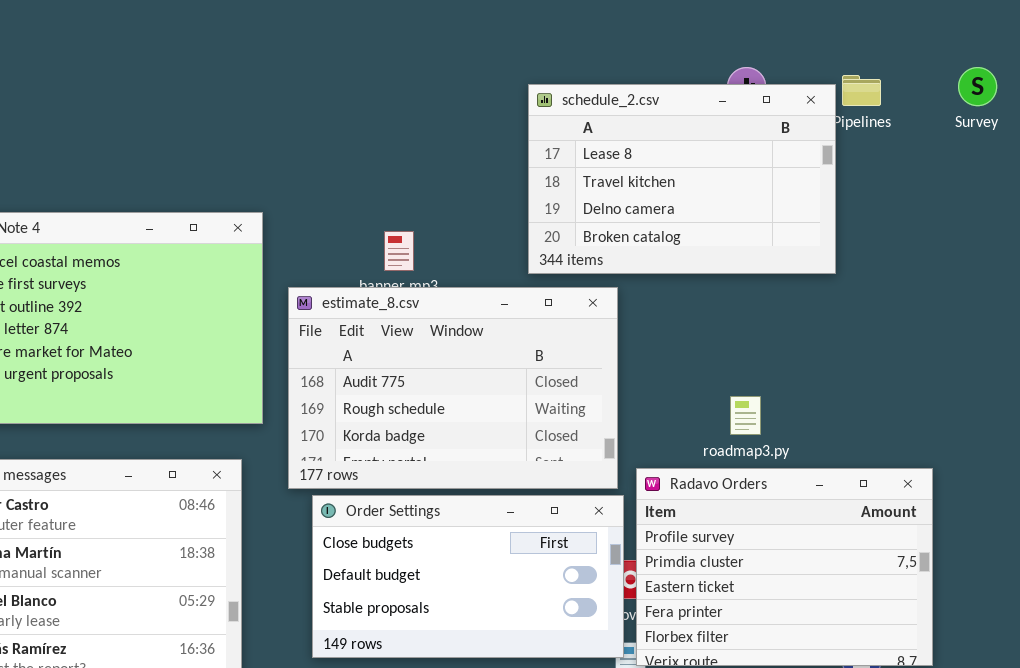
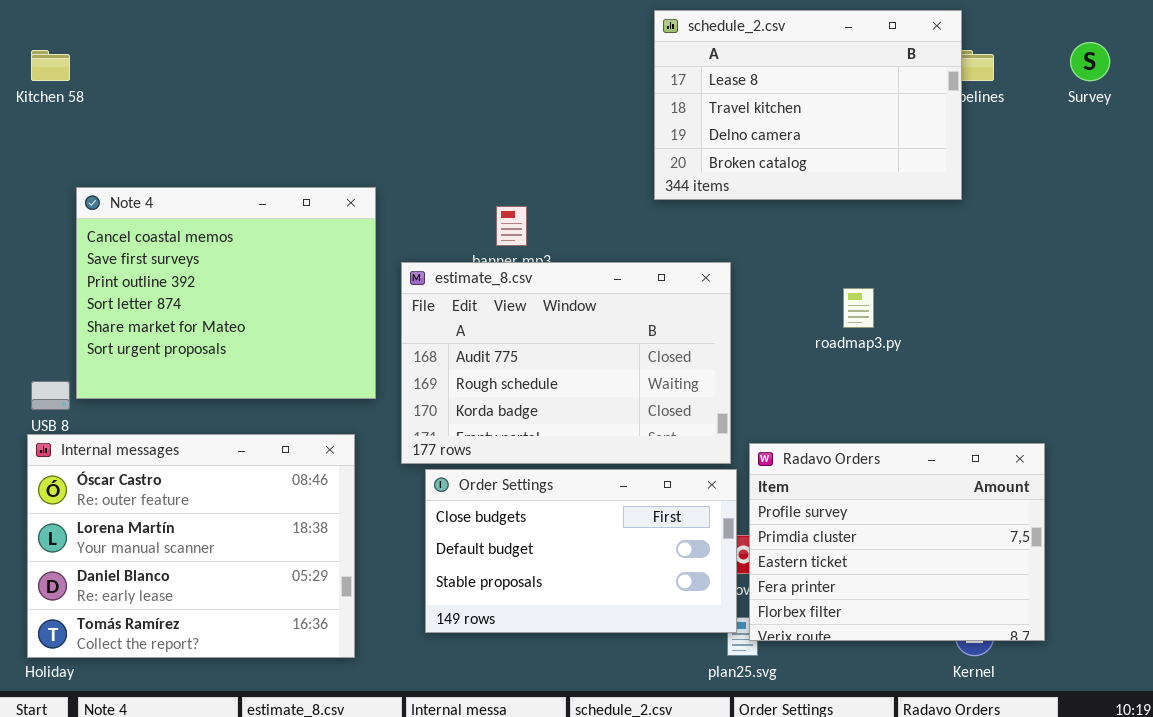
schedule_2.csv: [528,84,836,274] -> [654,10,962,200], moved
roadmap3.py: [730,396,761,435] -> [843,288,874,328], moved

